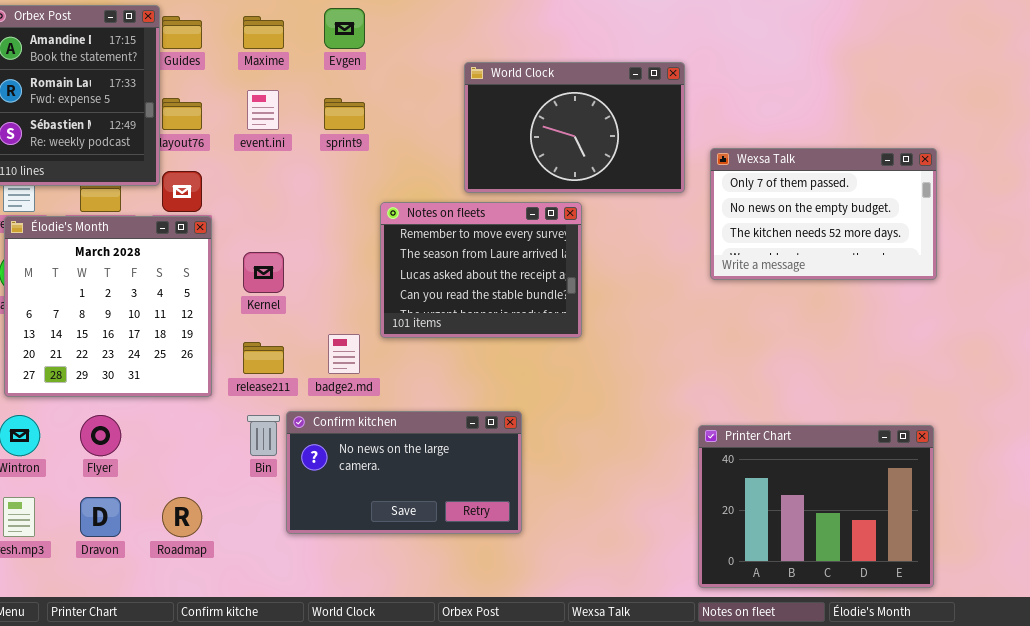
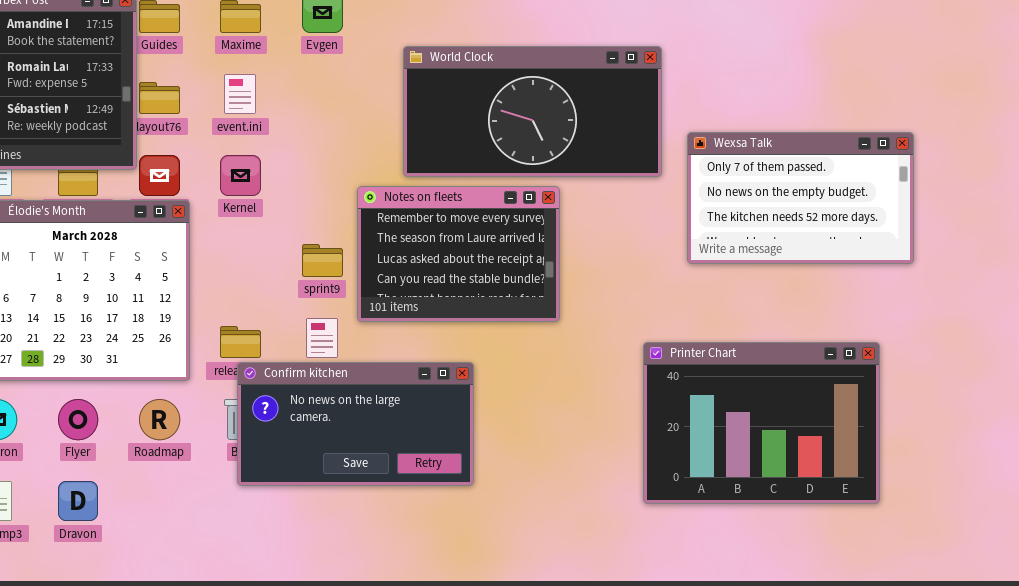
World Clock: [464,62,685,193] -> [403,46,662,177], resized
sprint9: [324,98,365,130] -> [302,244,343,277], moved
Kernel: [243,252,284,293] -> [220,155,261,196], moved
Confirm kitchen: [286,411,522,534] -> [237,362,474,486], moved
Printer Chart: [698,425,934,588] -> [643,342,880,504], moved
Roadmap: [162,497,202,537] -> [139,399,180,440], moved

